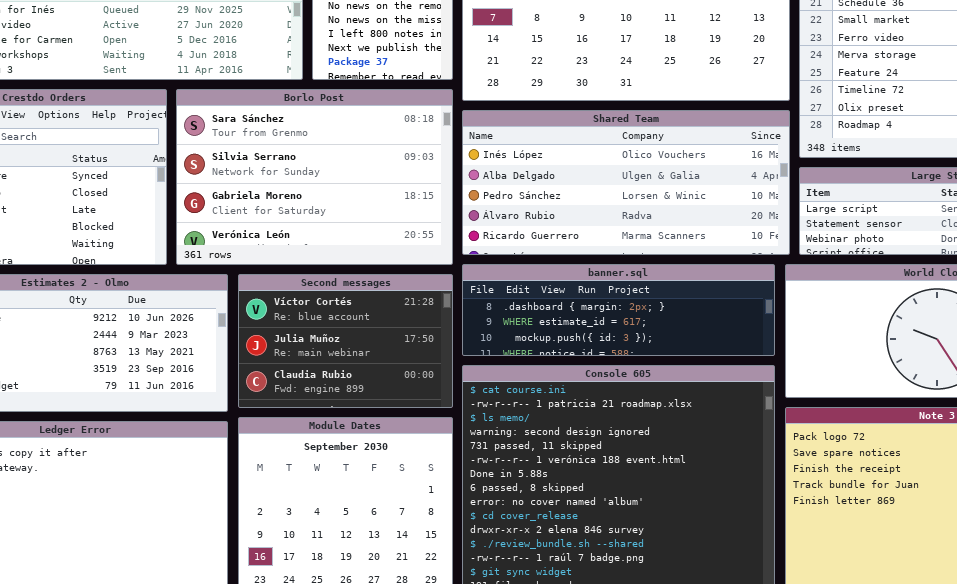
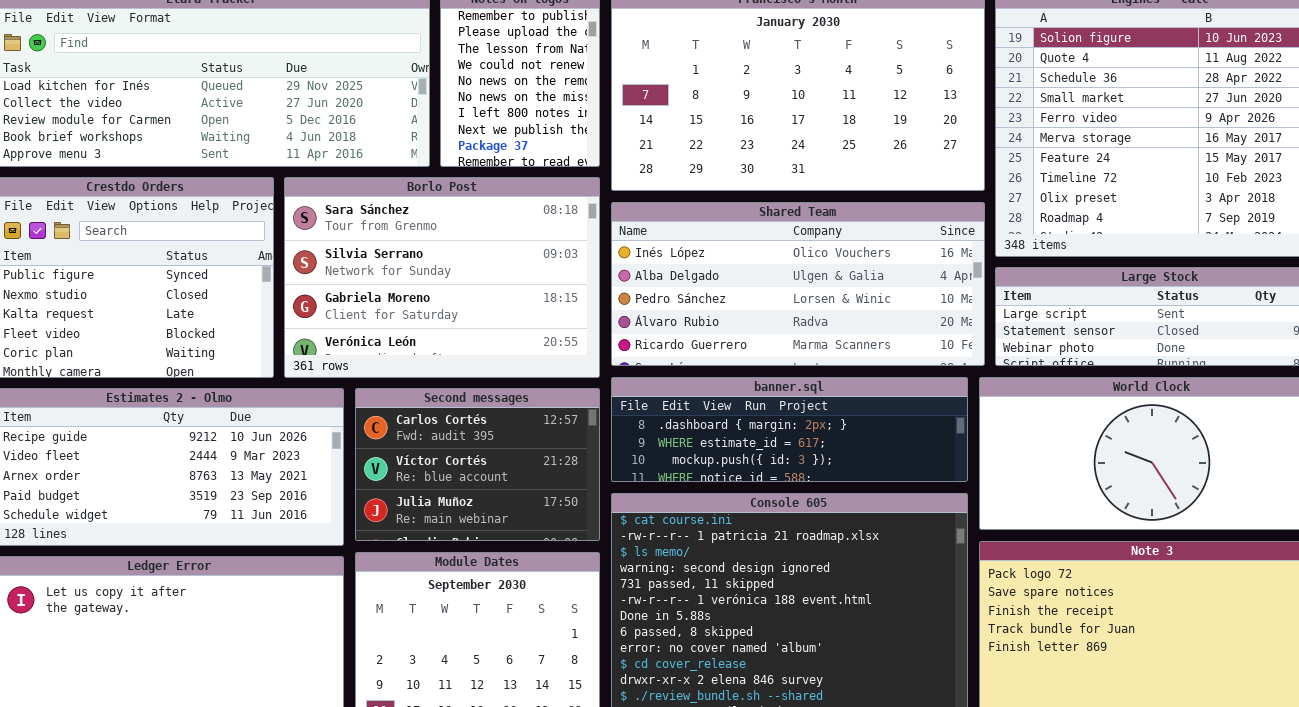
Second messages: [238,274,453,408] -> [355,388,600,541], scrolled up 1 row

